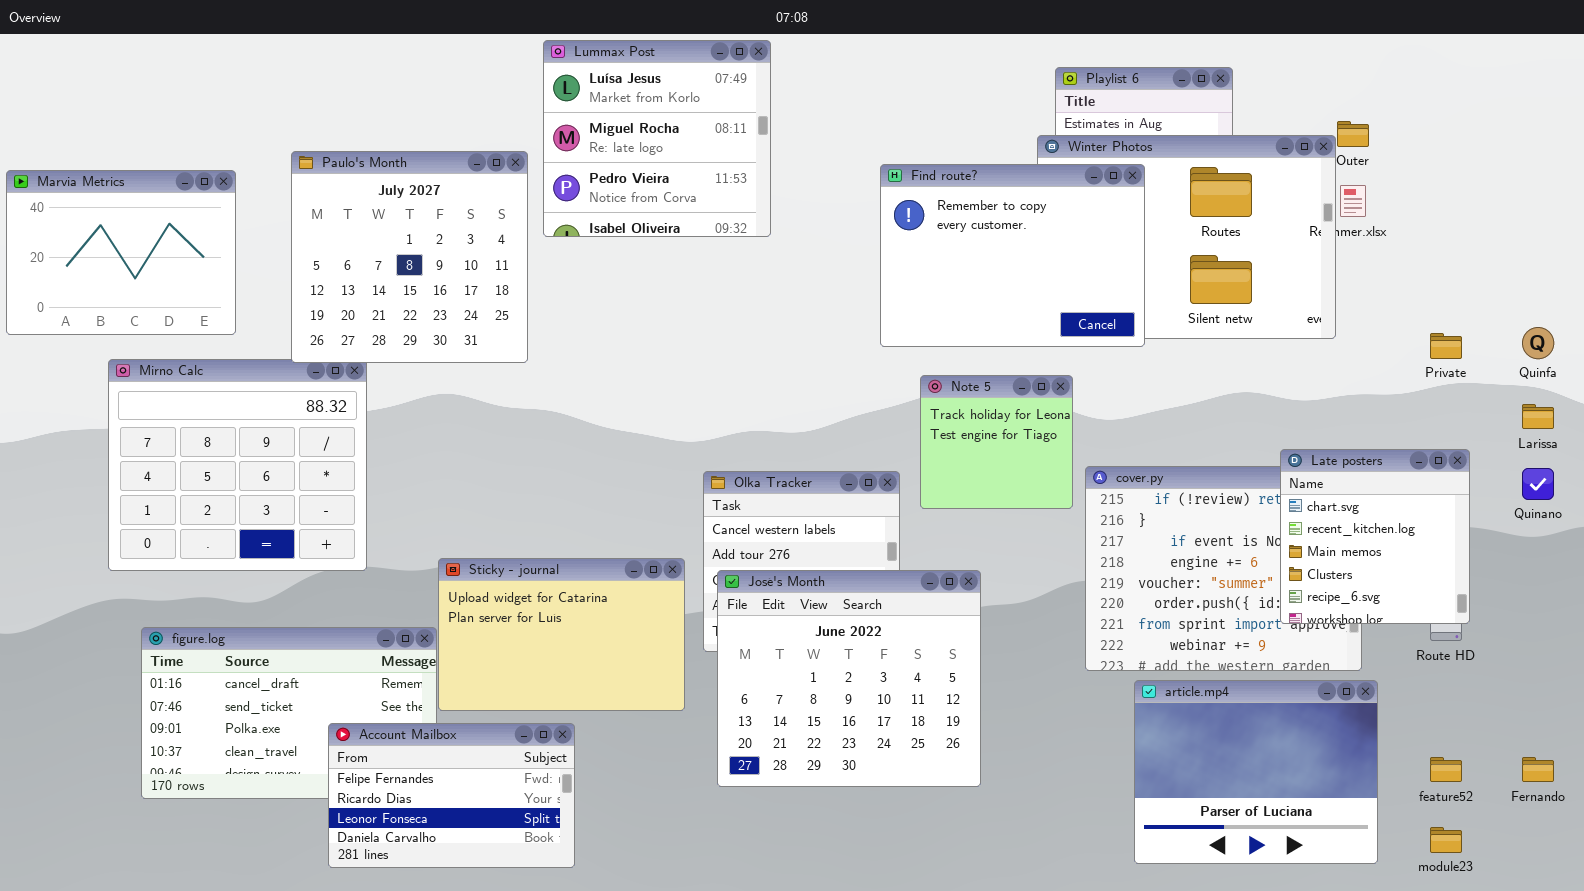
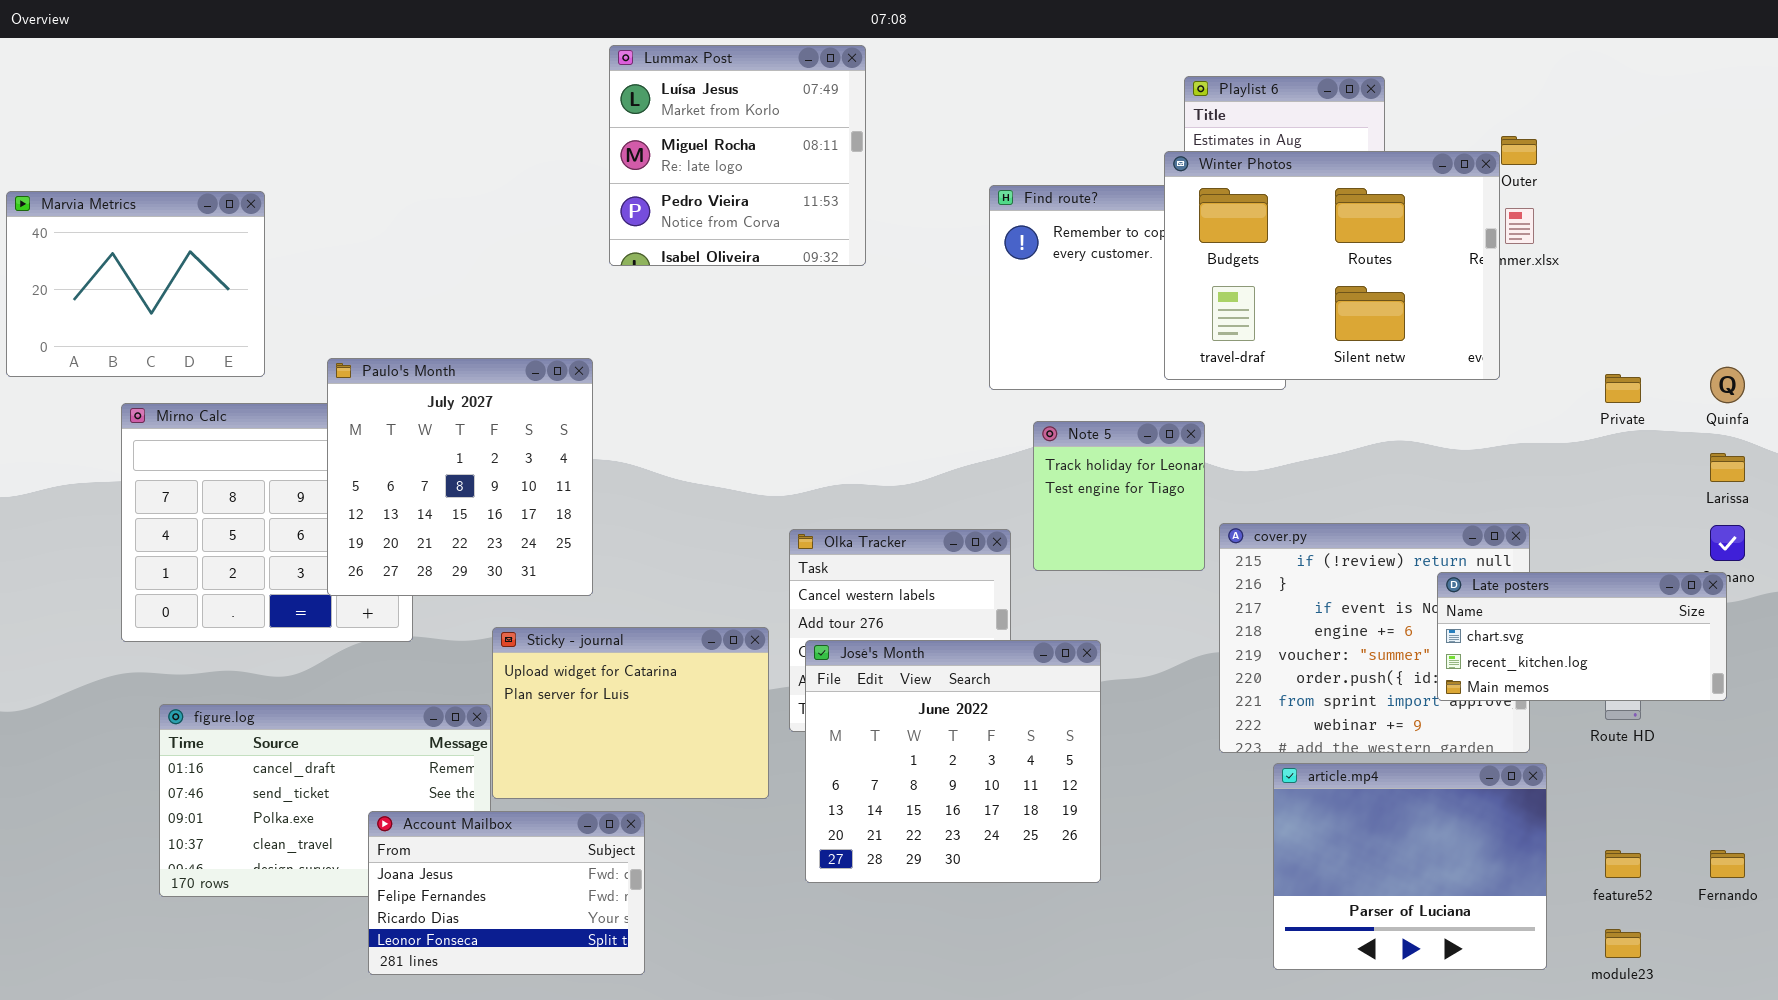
Winter Photos: [1037,135,1336,339] -> [1164,151,1500,380], raised
Paulo's Month: [291,151,528,363] -> [327,358,593,596], moved
Late posters: [1280,449,1470,624] -> [1437,572,1727,701], resized
Account Mailbox: [328,723,575,868] -> [368,811,645,975], scrolled up 1 row

